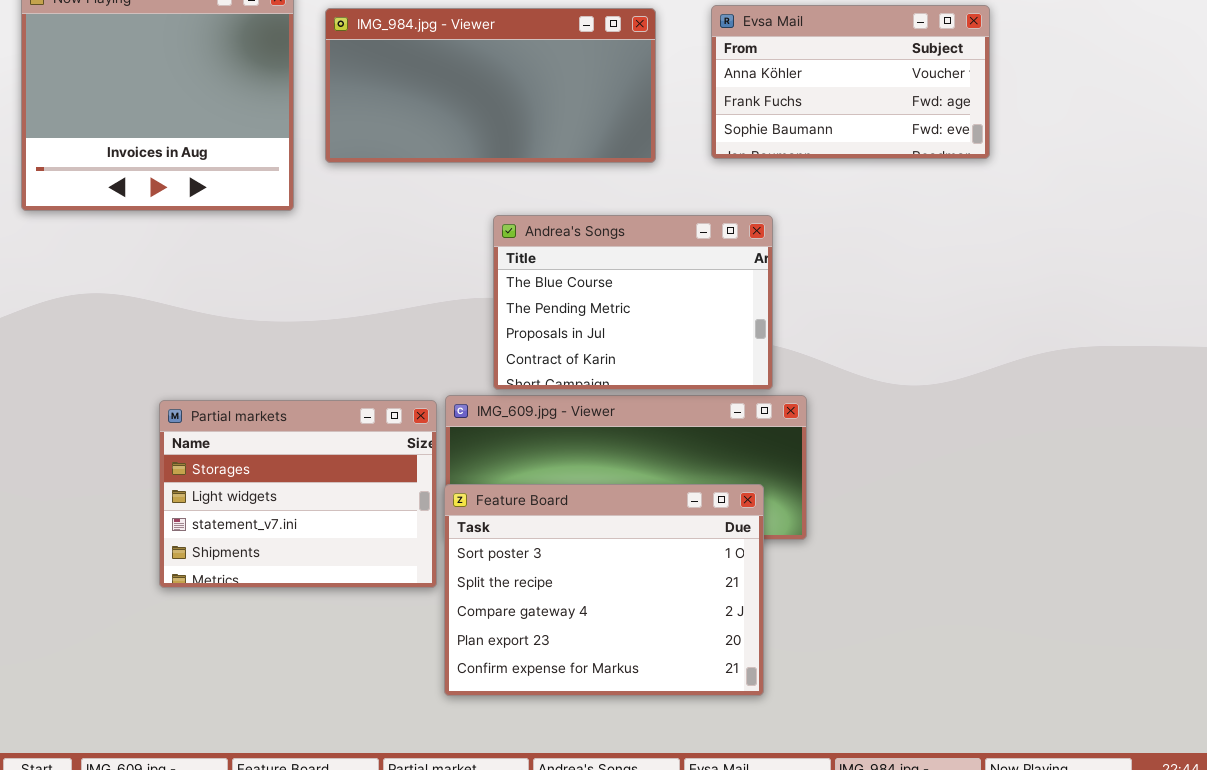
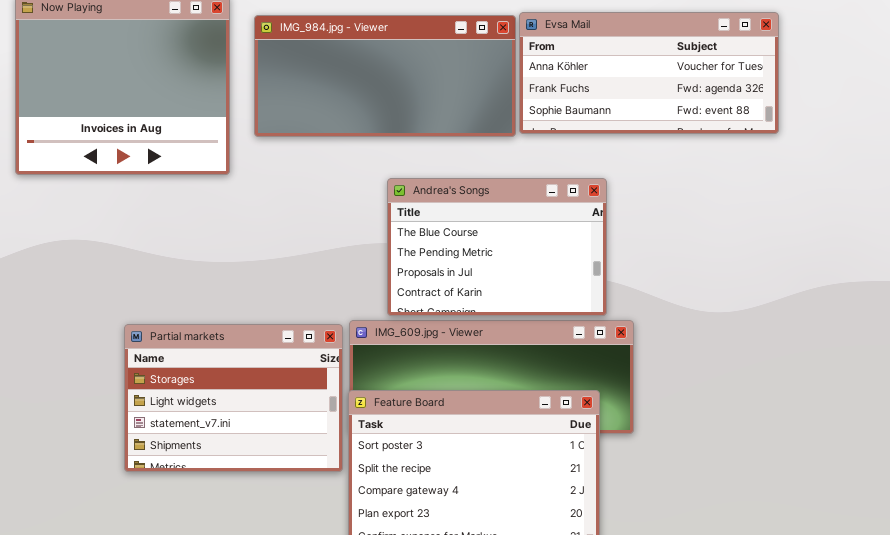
Evsa Mail: [711,5,990,159] -> [519,12,779,134], resized

